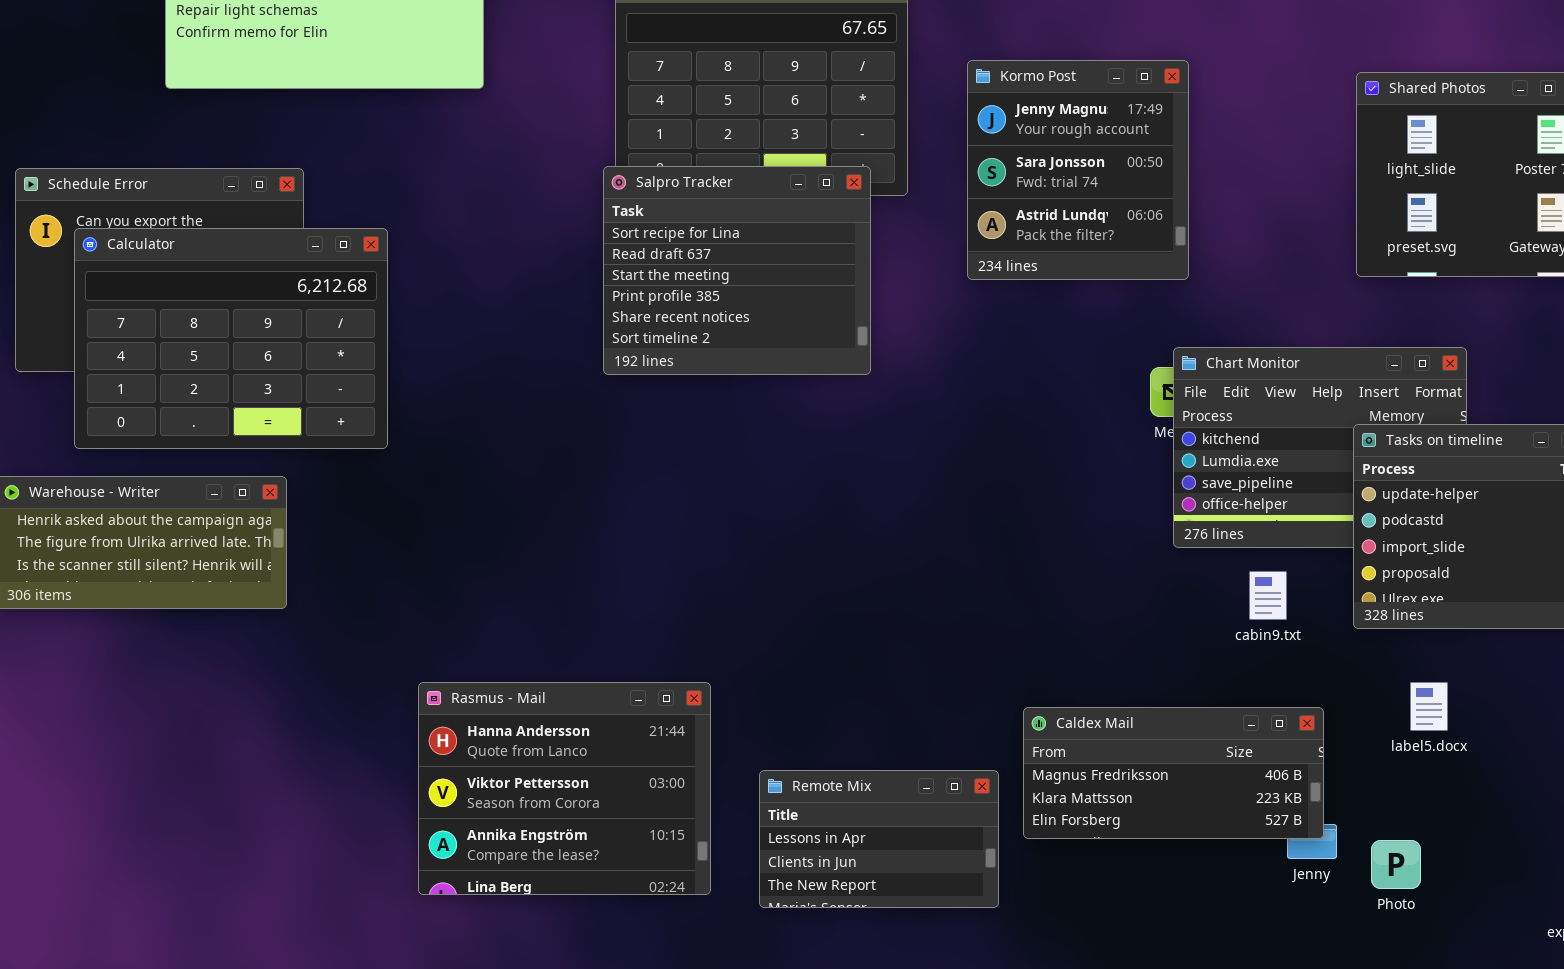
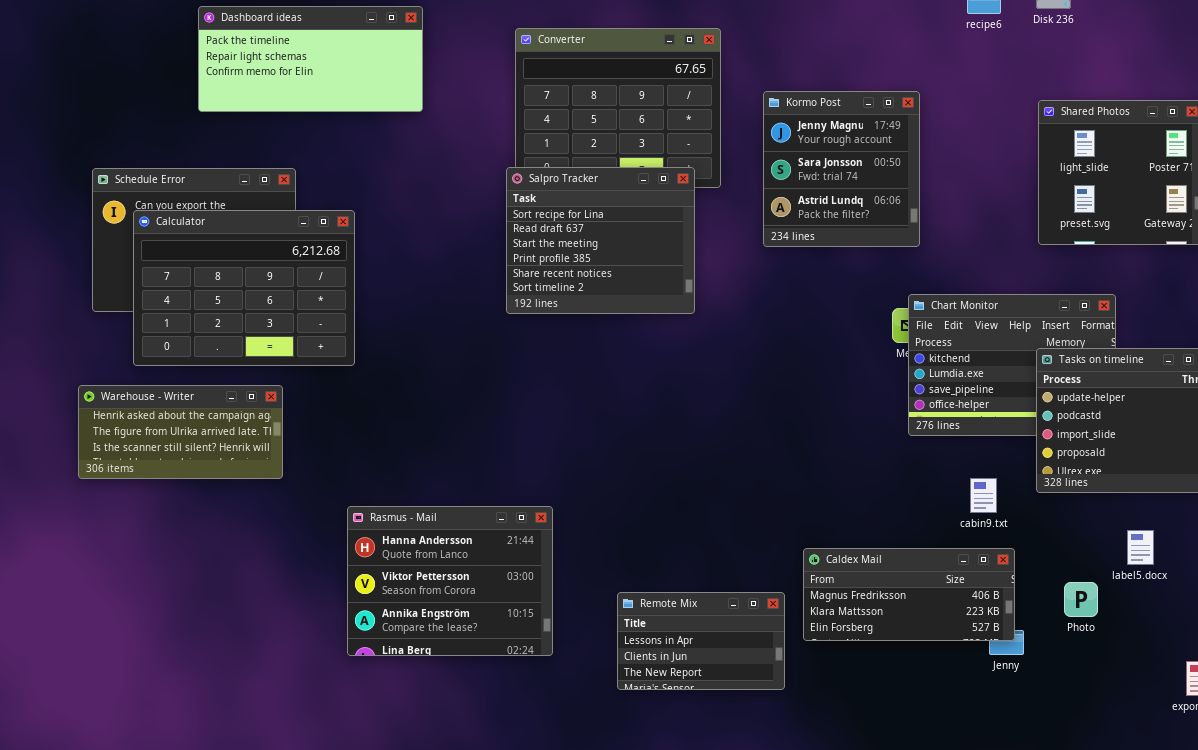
cabin9.txt: [1249,571,1287,620] -> [970,478,997,513], moved
Rasmus - Mail: [418,682,711,895] -> [347,506,553,656], moved
label5.docx: [1410,682,1448,731] -> [1127,530,1154,565], moved
Photo: [1371,840,1421,889] -> [1064,582,1098,617], moved

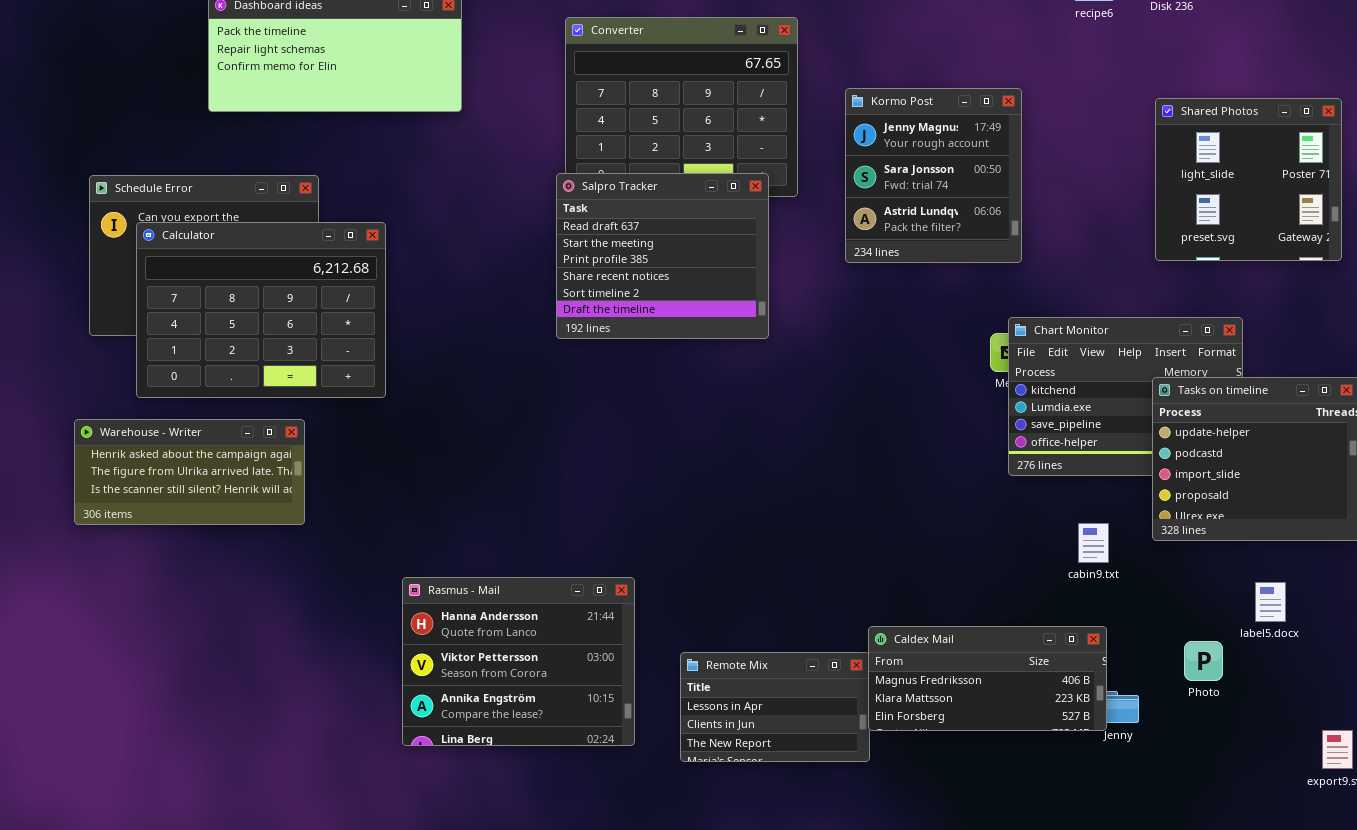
Salpro Tracker: [506,167,695,314] -> [556,173,769,339], scrolled down 1 row
Rasmus - Mail: [347,506,553,656] -> [402,577,635,746], moved
Caldex Mail: [803,548,1015,641] -> [868,626,1107,731], moved

